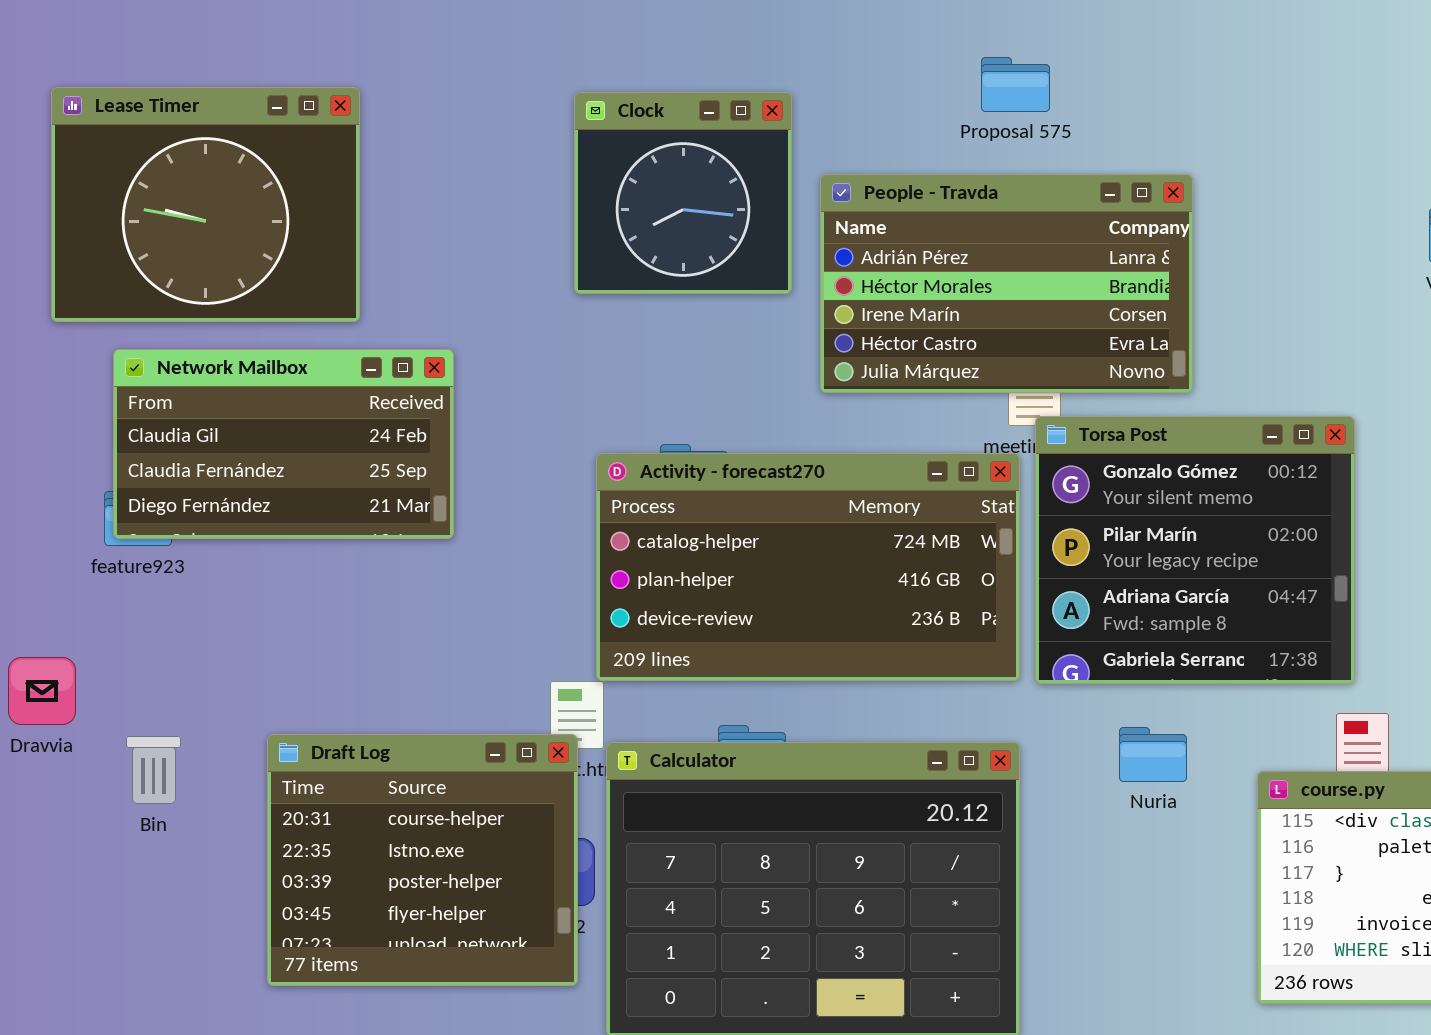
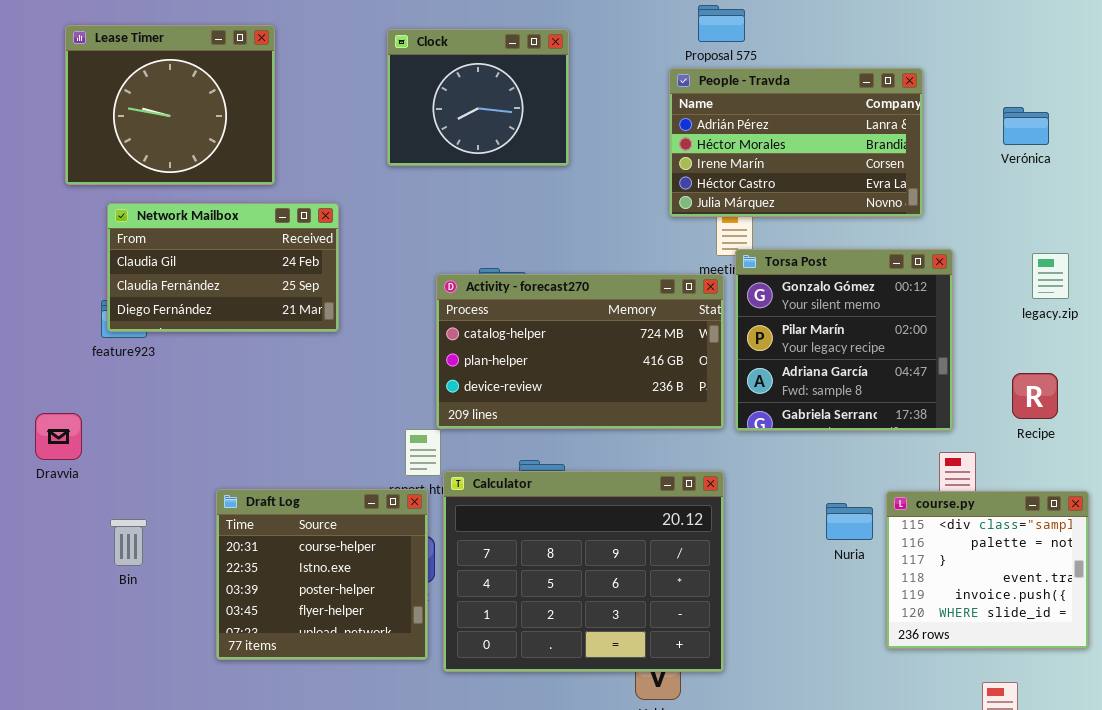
Clock: [574,92,792,294] -> [387,29,569,166], resized
People - Travda: [820,174,1193,393] -> [669,68,923,217], moved
Nuria: [1119,727,1187,782] -> [826,503,873,540], moved
Draft Log: [267,734,578,986] -> [216,489,428,660], moved
Bin: [126,736,181,804] -> [110,519,147,566], moved

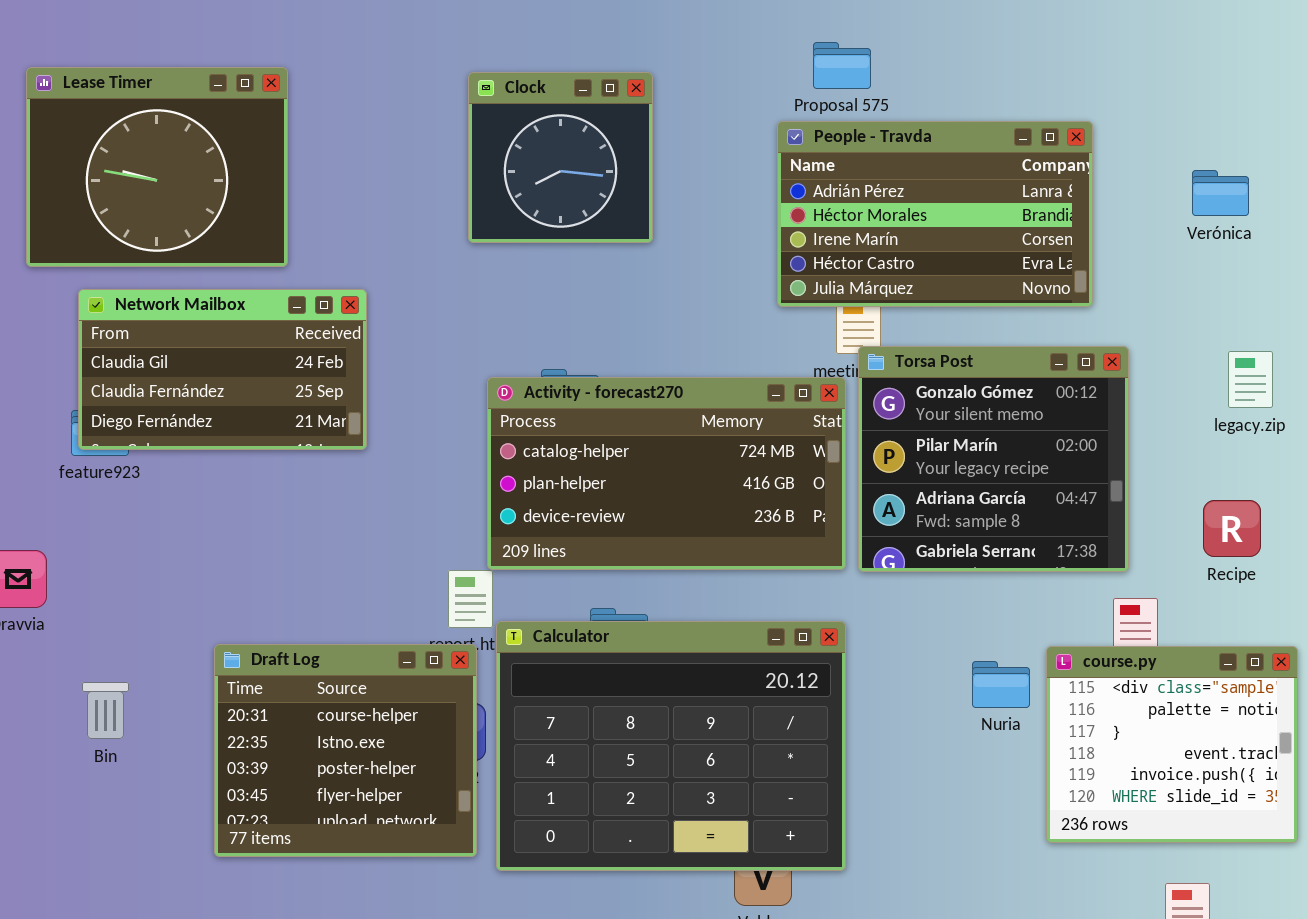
Clock: [387,29,569,166] -> [468,72,653,243], resized

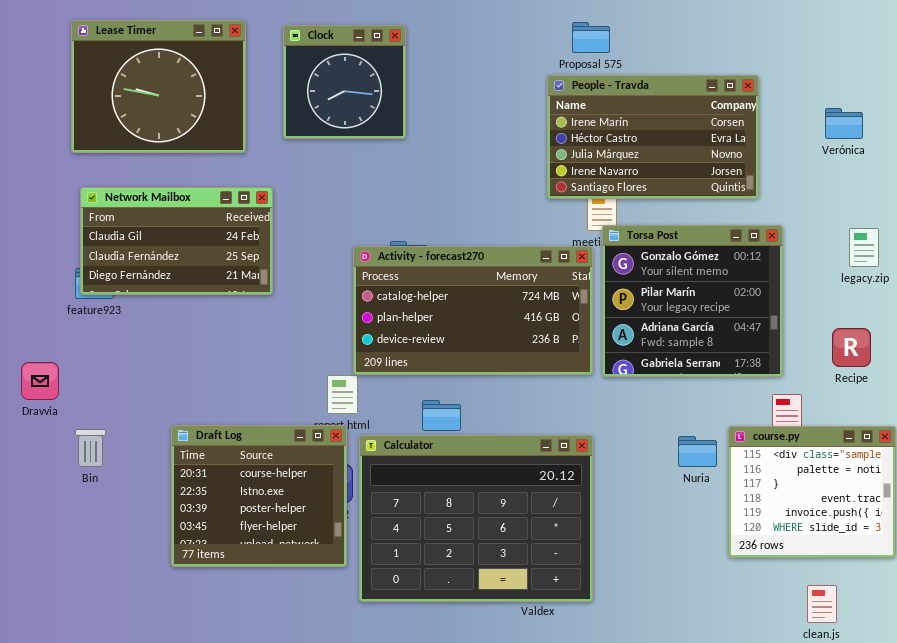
Lease Timer: [26,67,288,267] -> [71,20,246,153], moved
Clock: [468,72,653,243] -> [283,25,406,139], moved
People - Travda: [777,121,1093,307] -> [547,75,759,199], scrolled down 2 rows
Calculator: [496,621,846,871] -> [359,435,593,602], moved
Bin: [82,682,129,739] -> [75,429,106,467], moved

